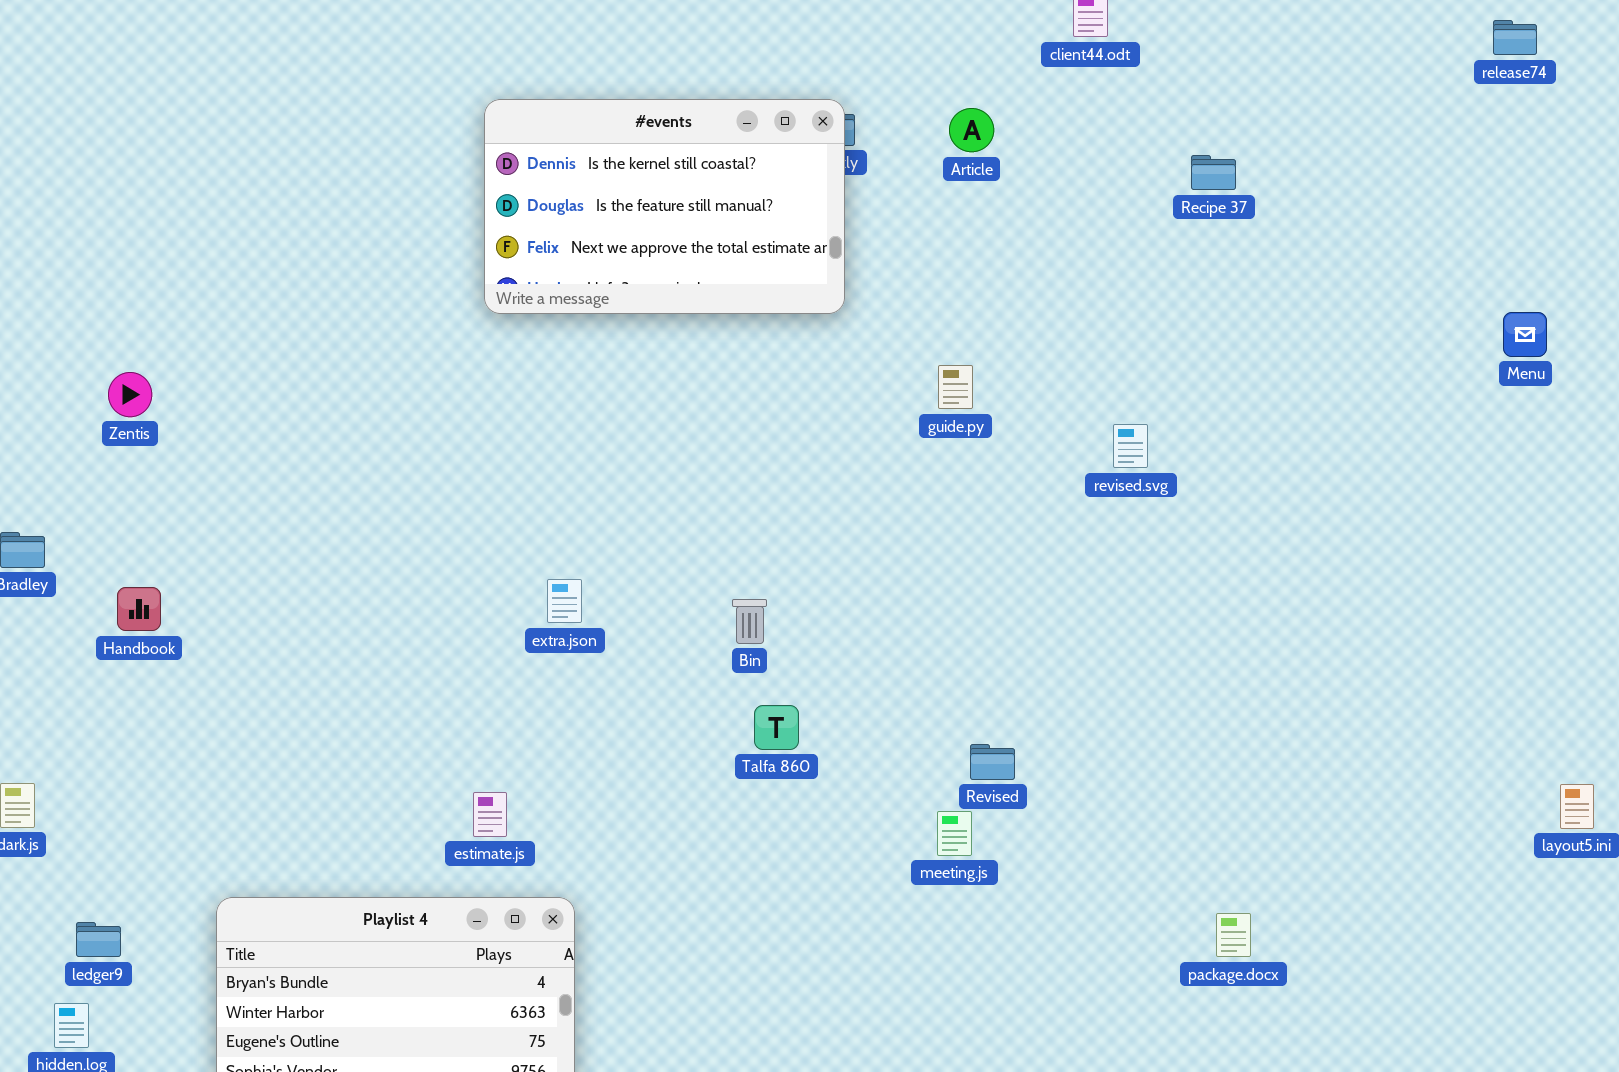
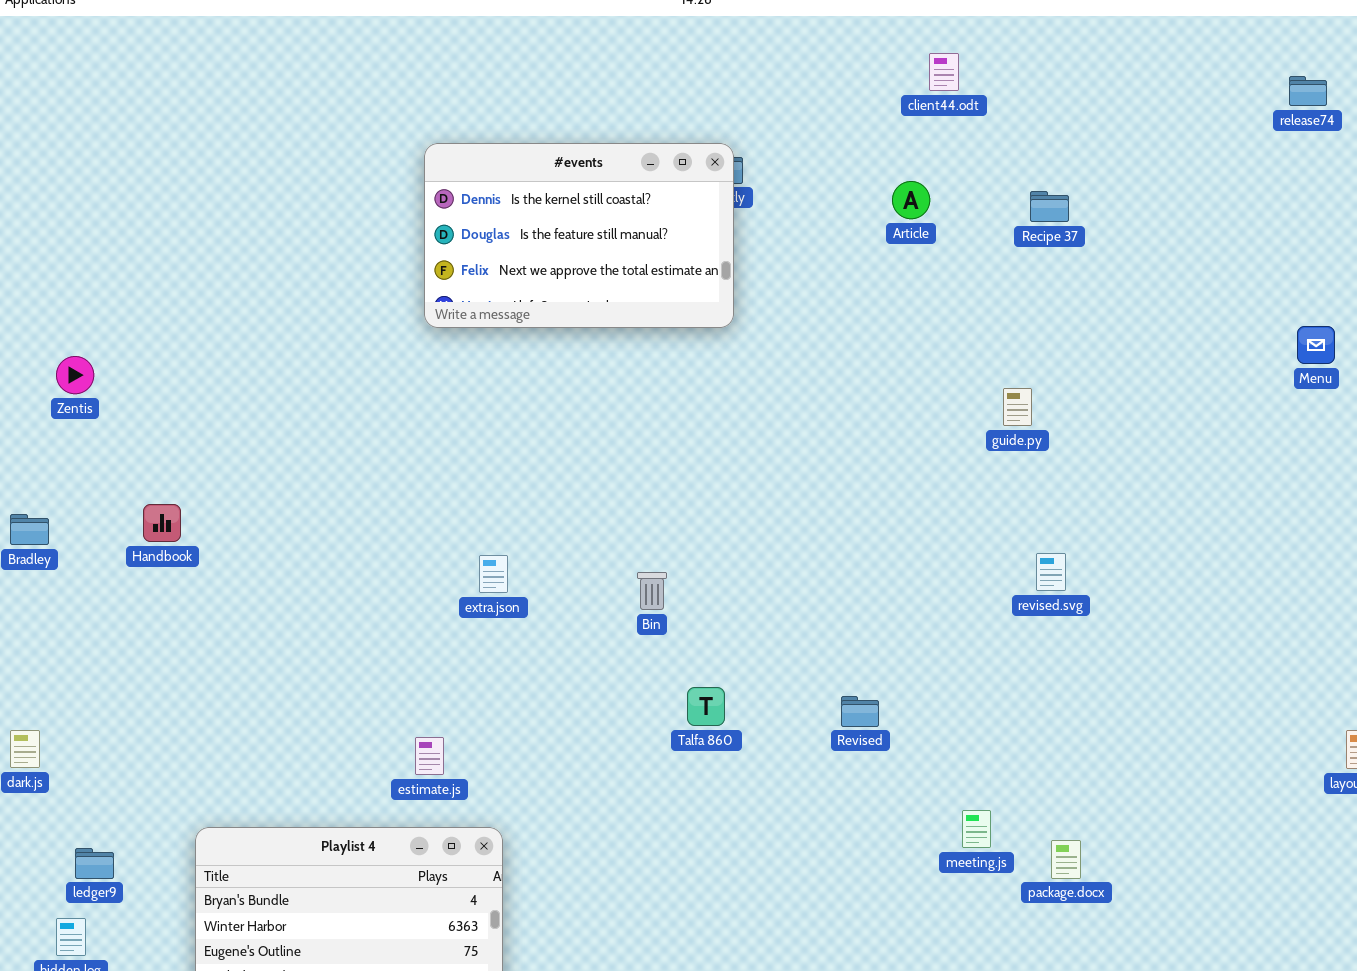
Article: [949,108,994,152] -> [892,181,930,219], moved
guide.py: [938,365,973,409] -> [1003,388,1032,426], moved
Zentis: [108,372,152,417] -> [56,356,94,394], moved
revised.svg: [1113,424,1148,468] -> [1036,553,1066,591], moved
Handbook: [117,587,161,631] -> [143,504,181,542], moved
Talfa 860: [754,705,799,750] -> [687,687,725,726], moved
meeting.js: [937,811,972,856] -> [962,810,991,848], moved

